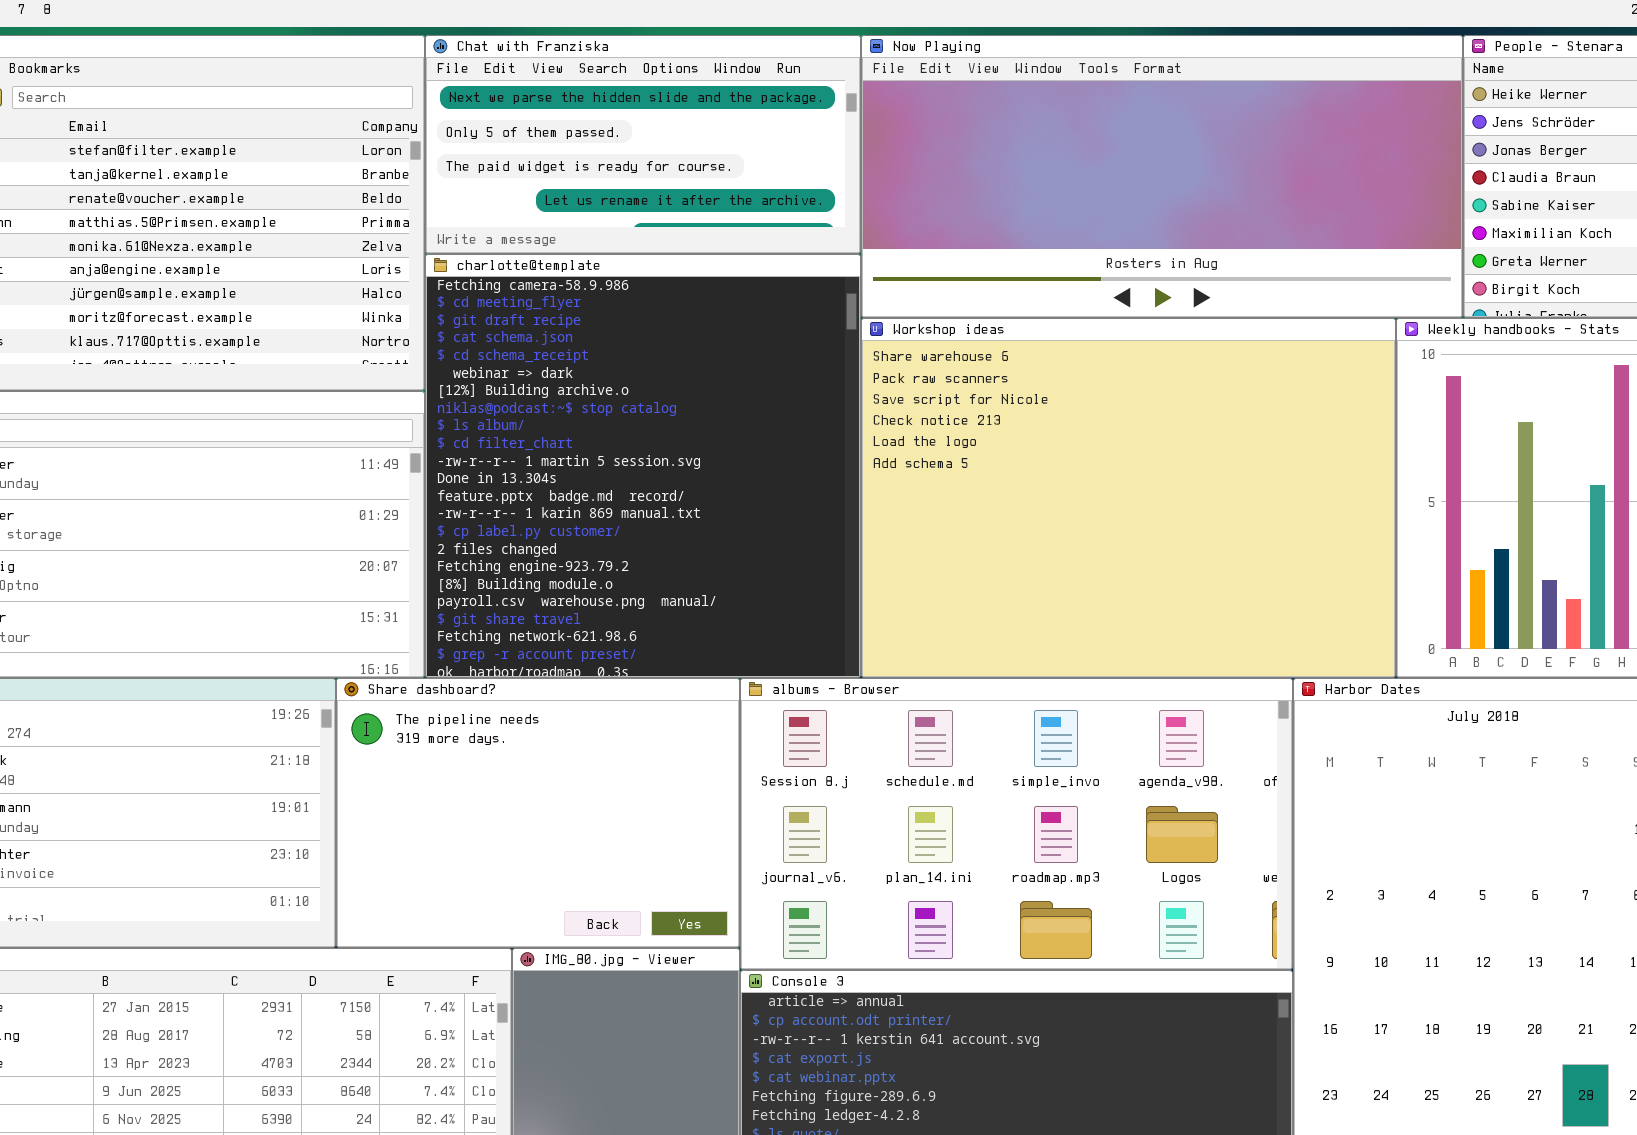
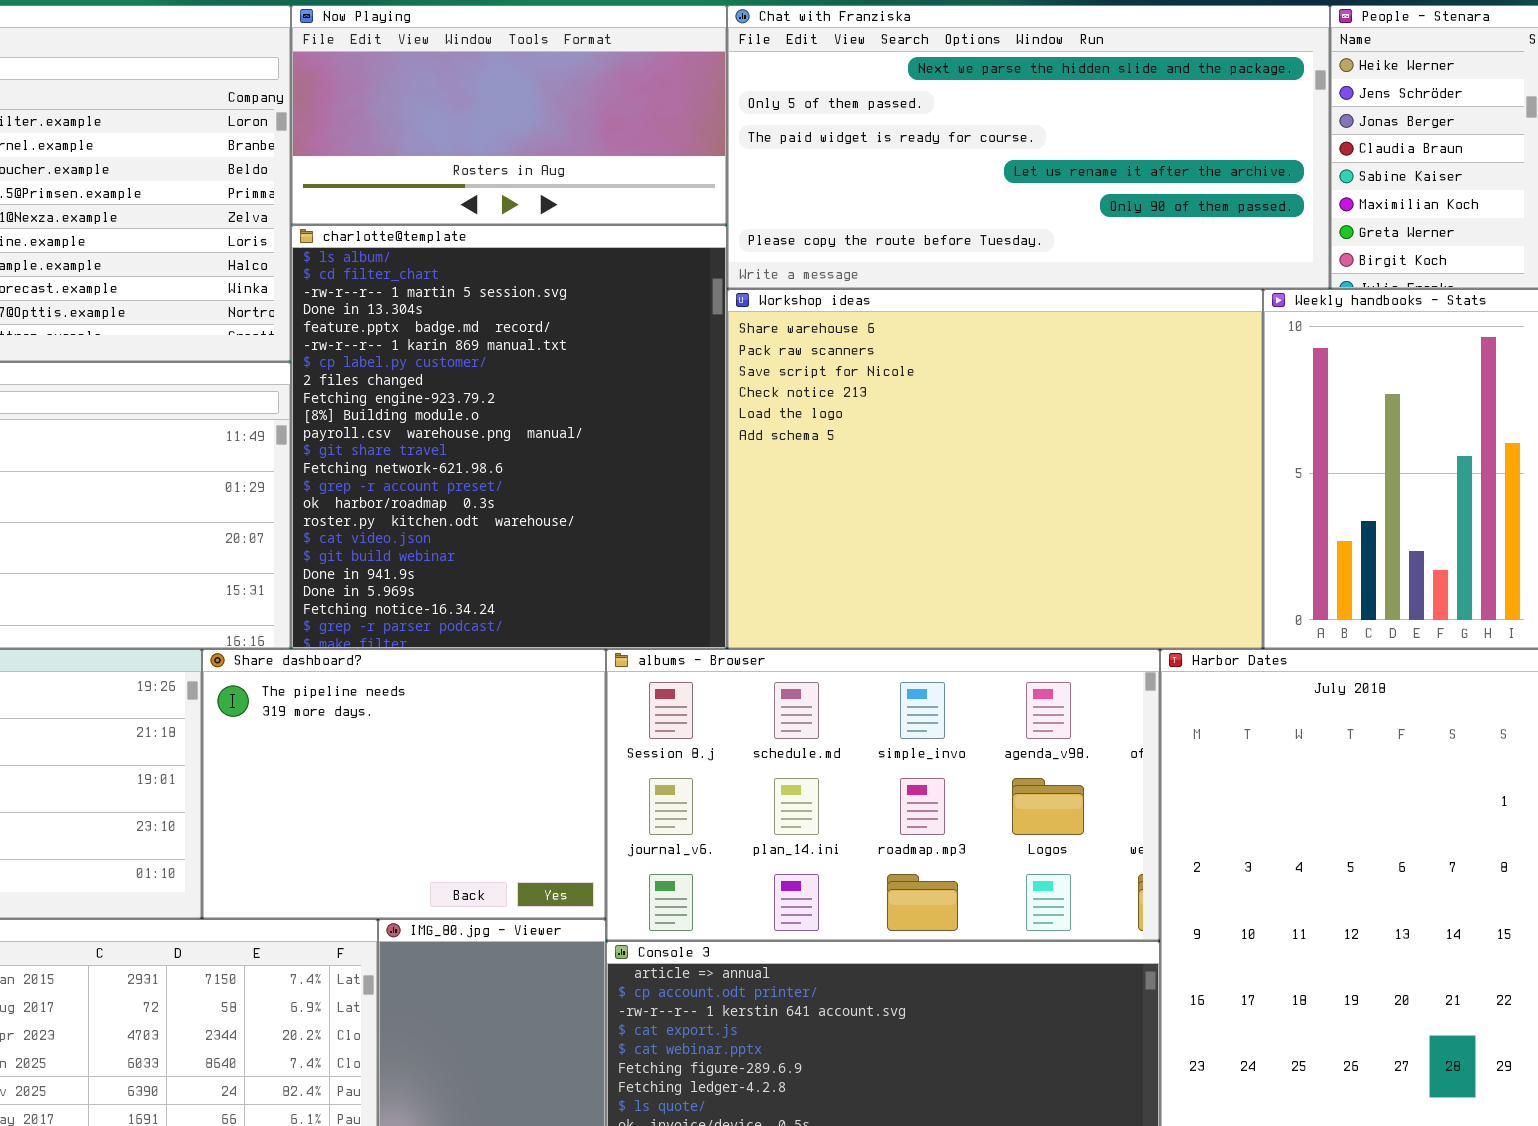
Chat with Franziska: [425,35,861,254] -> [727,5,1330,289], moved, resized
Now Playing: [861,35,1463,318] -> [291,5,727,225], moved, resized
charlotte@template: [425,254,861,678] -> [291,225,727,649], scrolled down 8 rows

